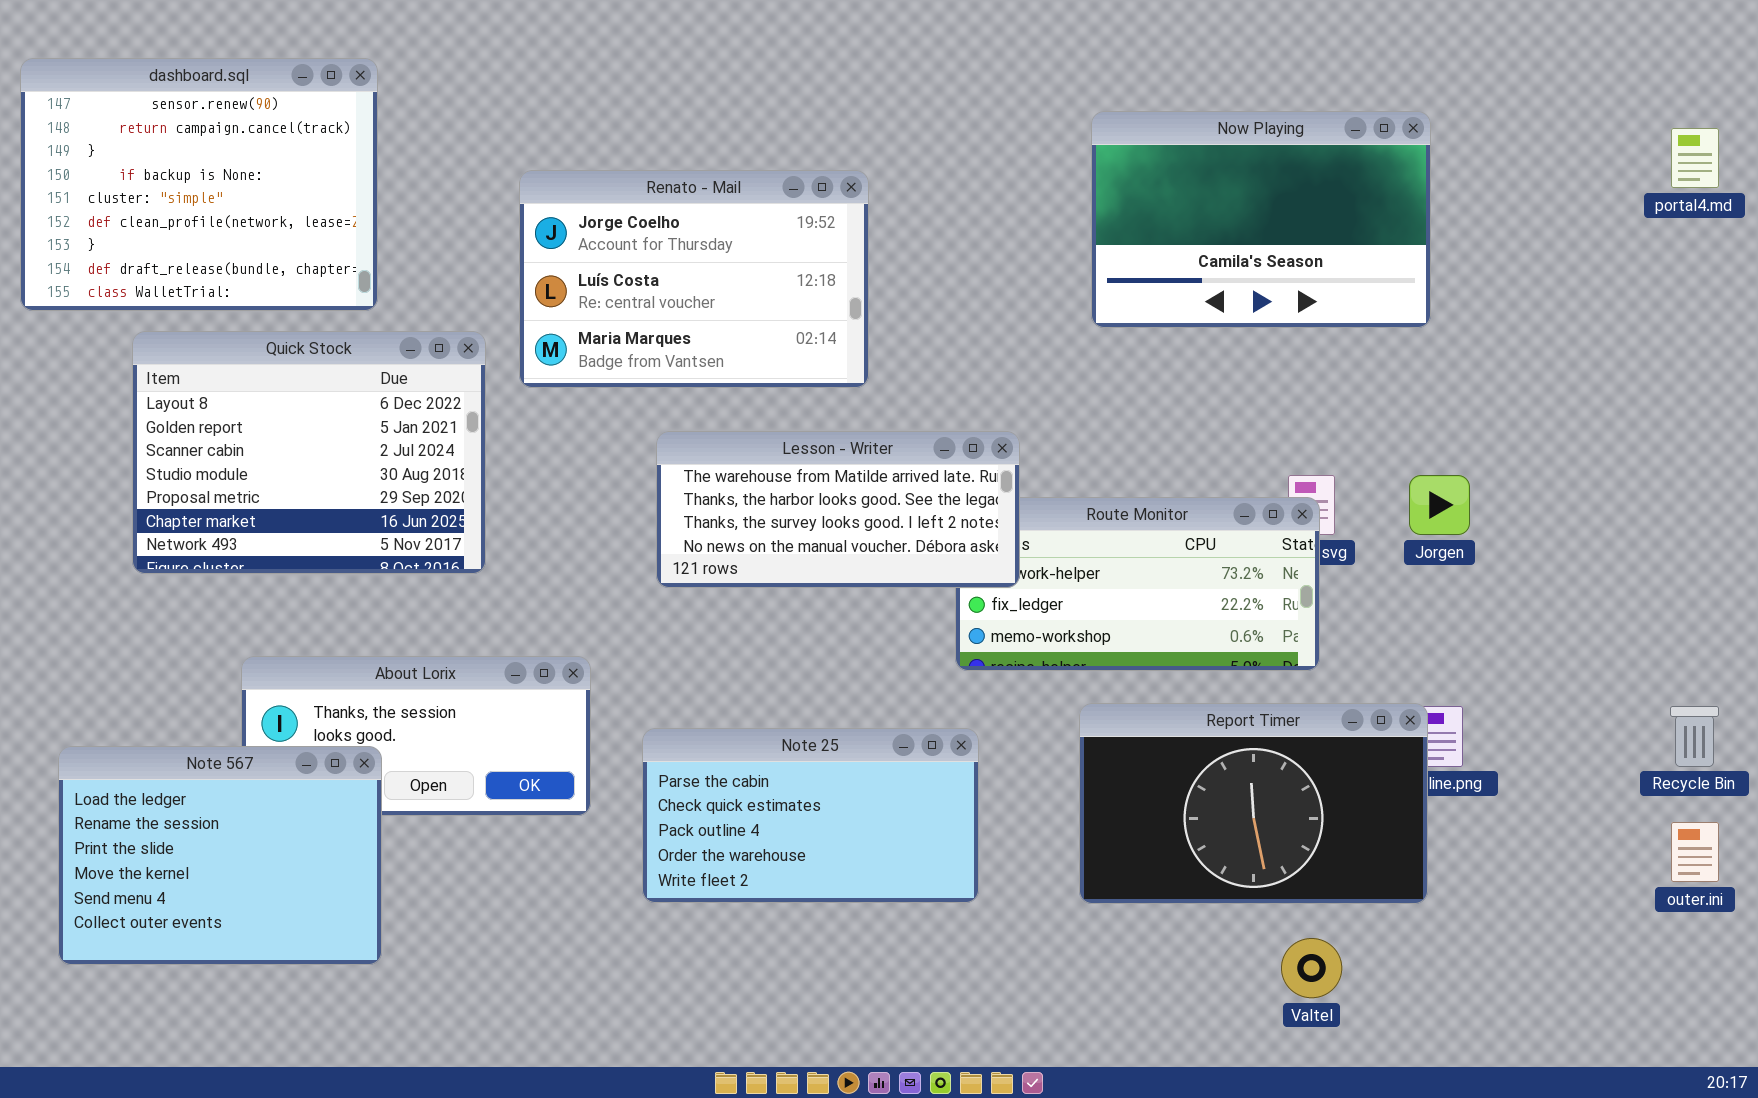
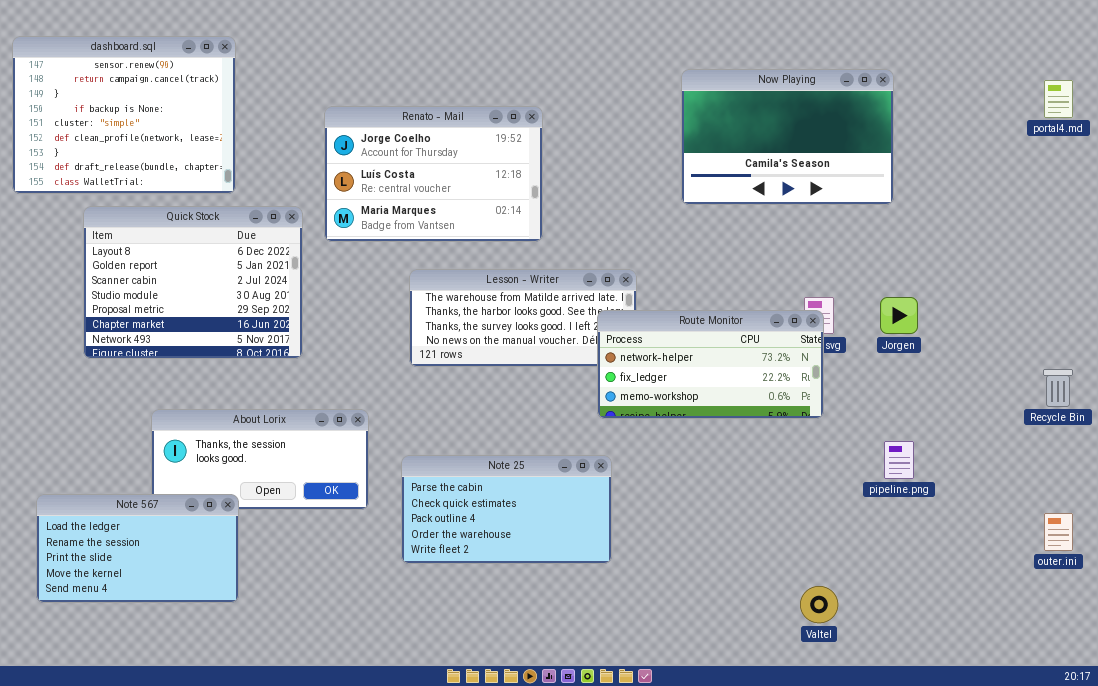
Route Monitor: [955,497,1320,671] -> [597,310,824,419], raised
Report Timer: [1079,703,1428,904] -> none, closed
Recycle Bin: [1670,706,1719,767] -> [1043,369,1073,407], moved
Note 567: [58,746,382,965] -> [36,494,239,603], resized

